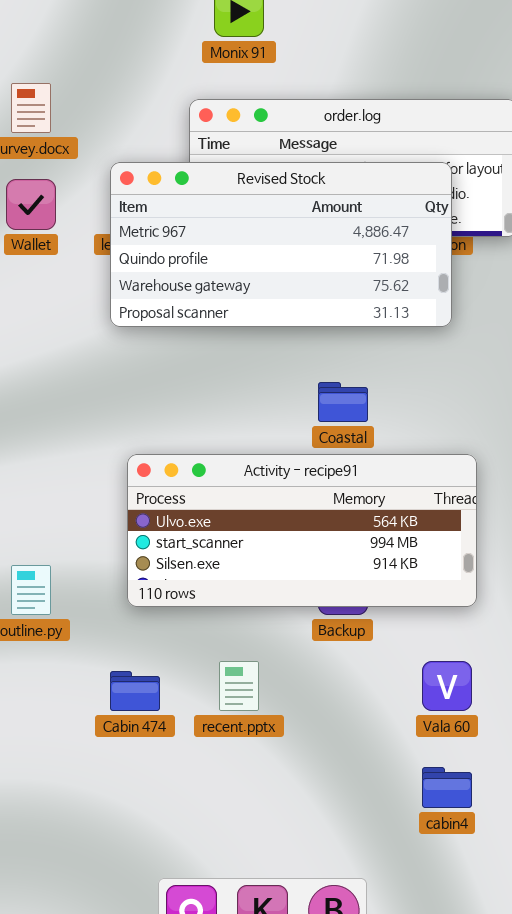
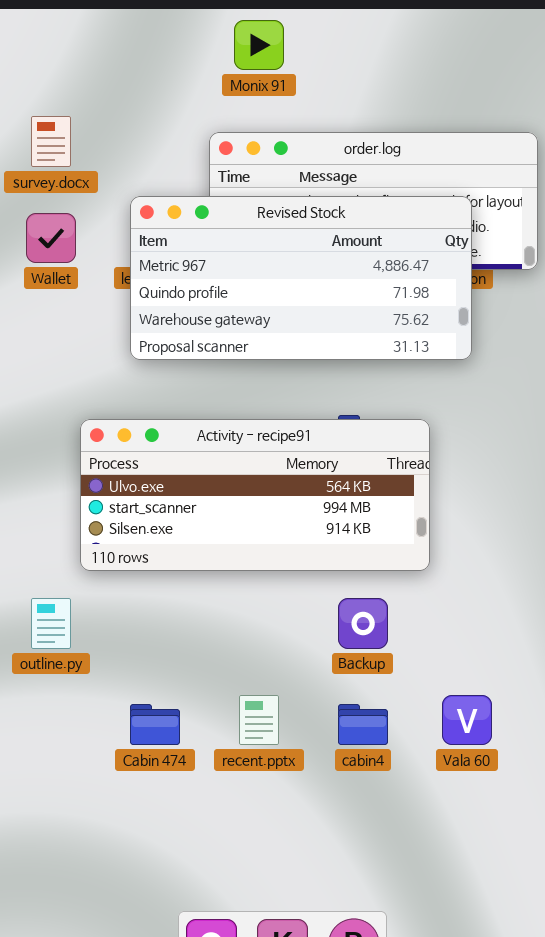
Activity - recipe91: [127,454,477,607] -> [80,419,430,571], moved
cabin4: [422,767,472,808] -> [338,704,388,745], moved

